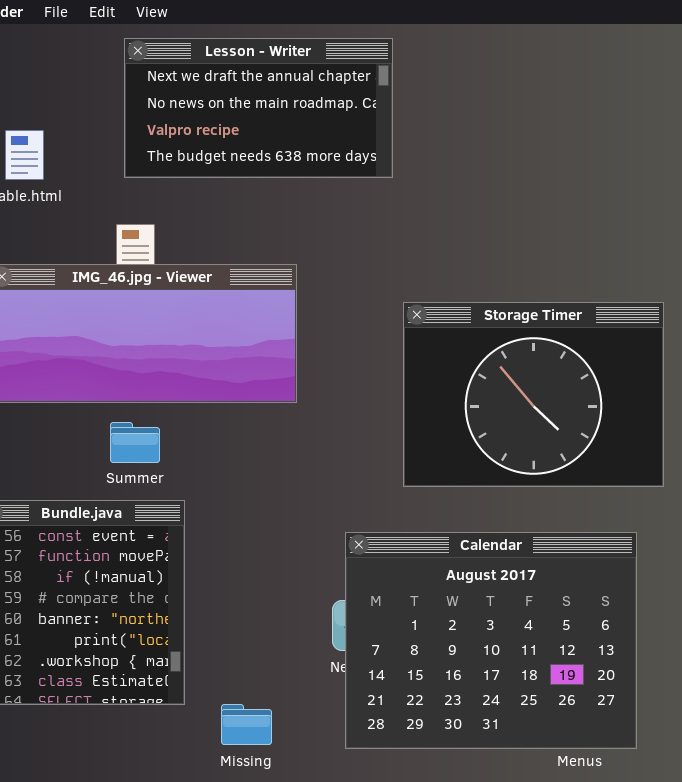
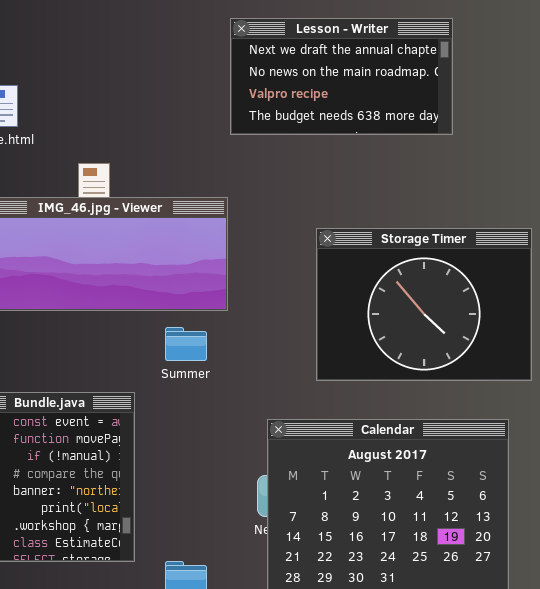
Lesson - Writer: [124,38,393,178] -> [230,18,453,135], moved
Summer: [110,422,160,463] -> [165,327,207,361], moved

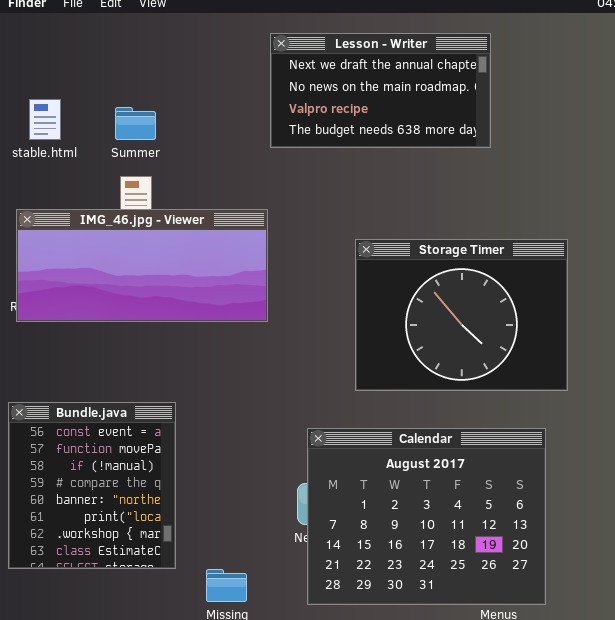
Summer: [165,327,207,361] -> [115,107,156,140], moved

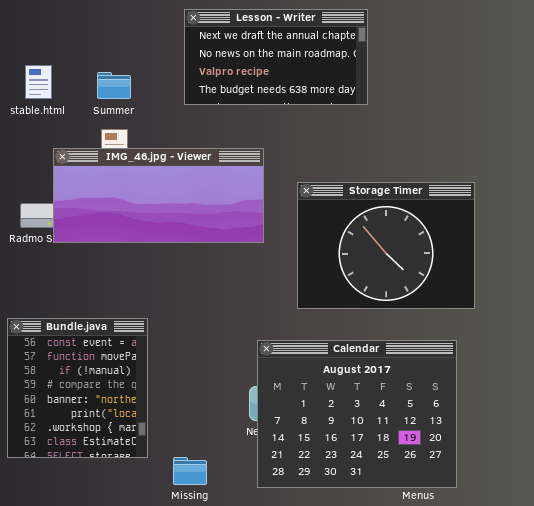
Lesson - Writer: [270,33,491,148] -> [184,9,368,105], moved
IMG_46.jpg - Viewer: [16,209,268,322] -> [53,148,264,243], moved

